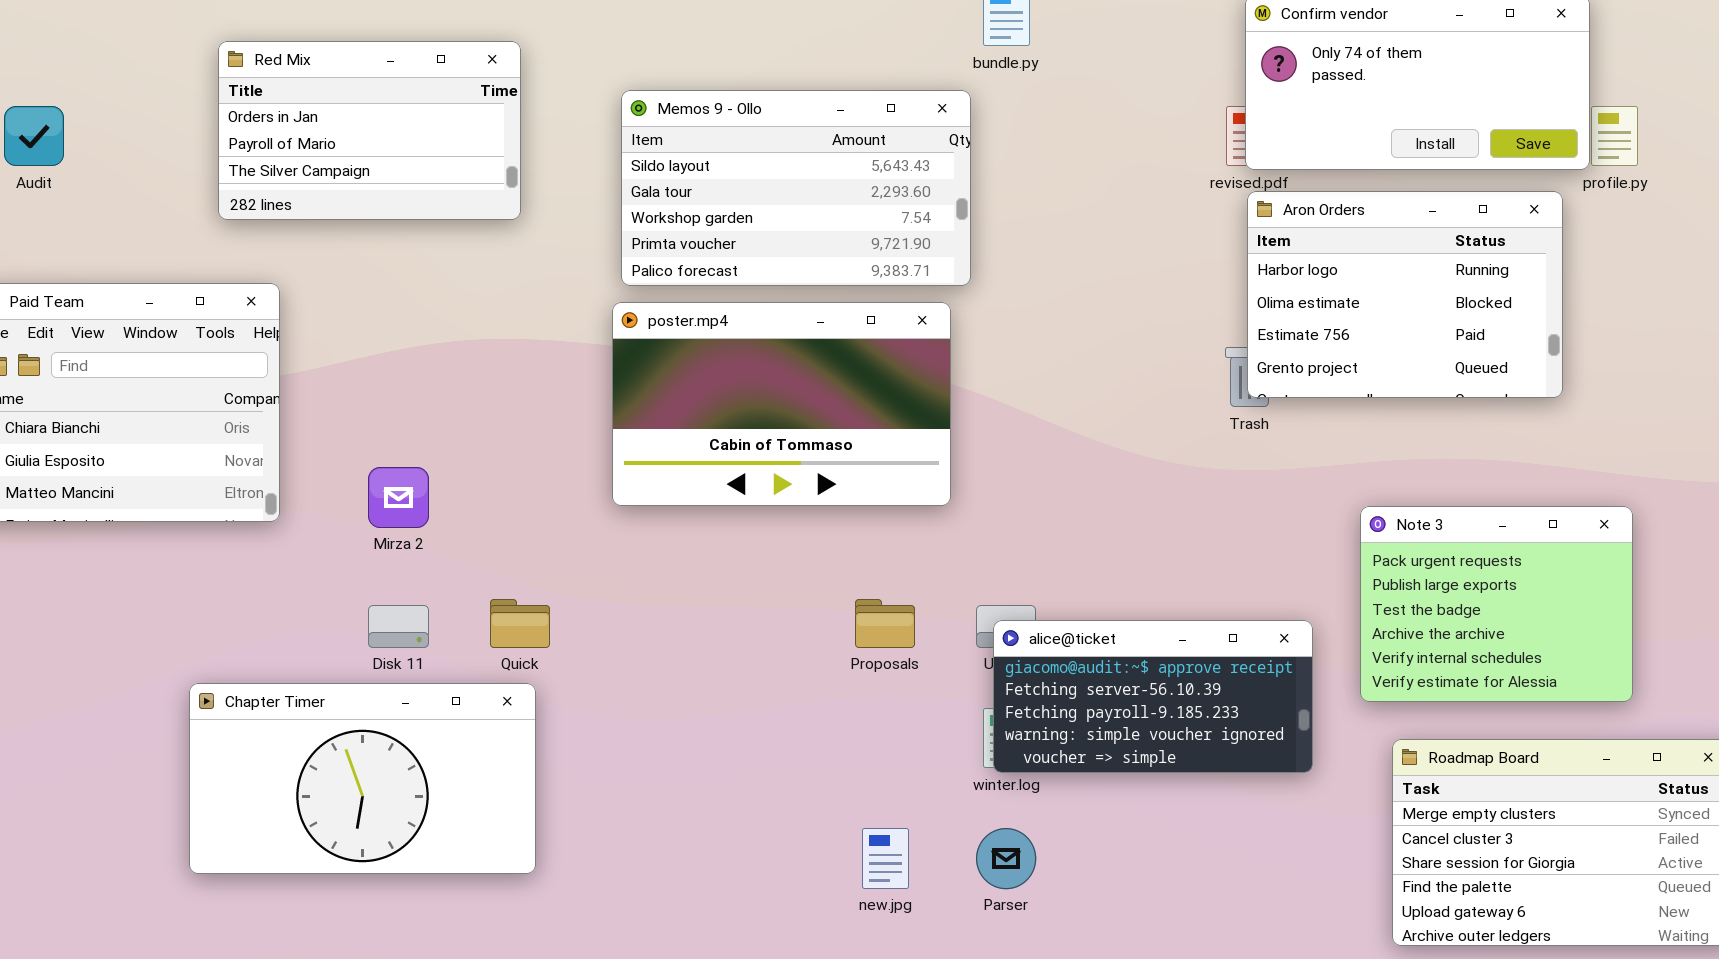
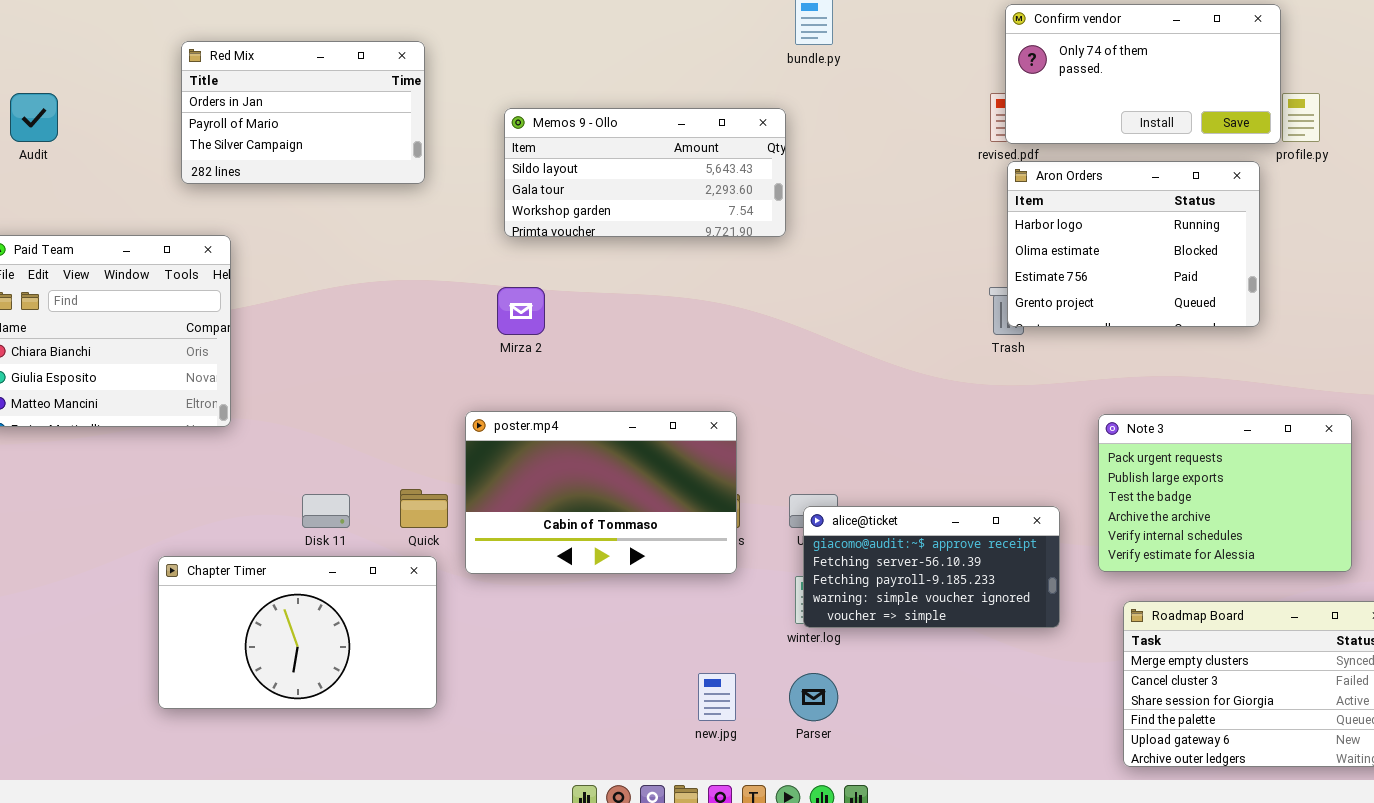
Memos 9 - Ollo: [621,90,971,286] -> [504,108,786,237], resized
poster.mp4: [612,302,951,506] -> [465,411,737,574], moved
Mirza 2: [368,467,429,528] -> [497,287,545,335], moved
Note 3: [1360,506,1633,702] -> [1098,414,1352,572], resized

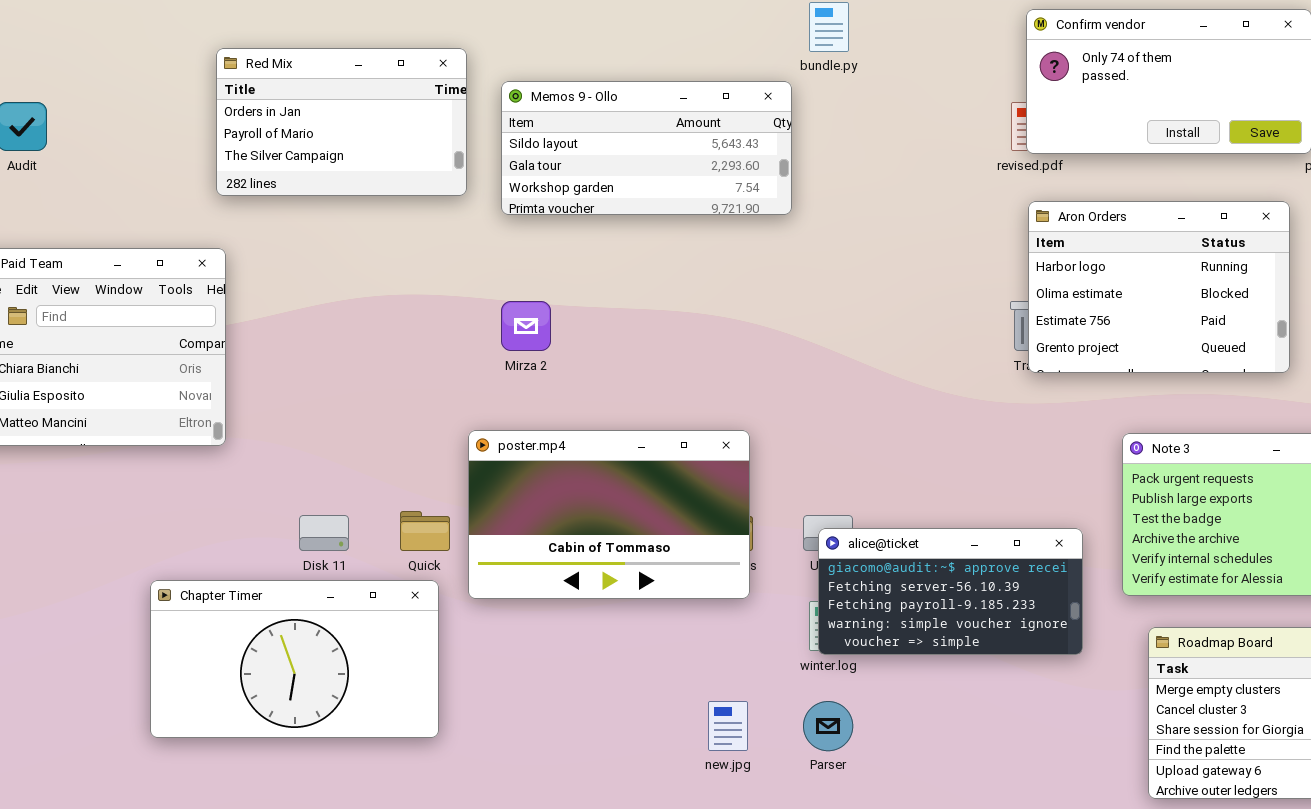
Red Mix: [181,41,425,184] -> [216,48,467,196], moved
Memos 9 - Ollo: [504,108,786,237] -> [501,81,792,215], moved
Aron Orders: [1007,161,1260,327] -> [1028,201,1290,373], moved

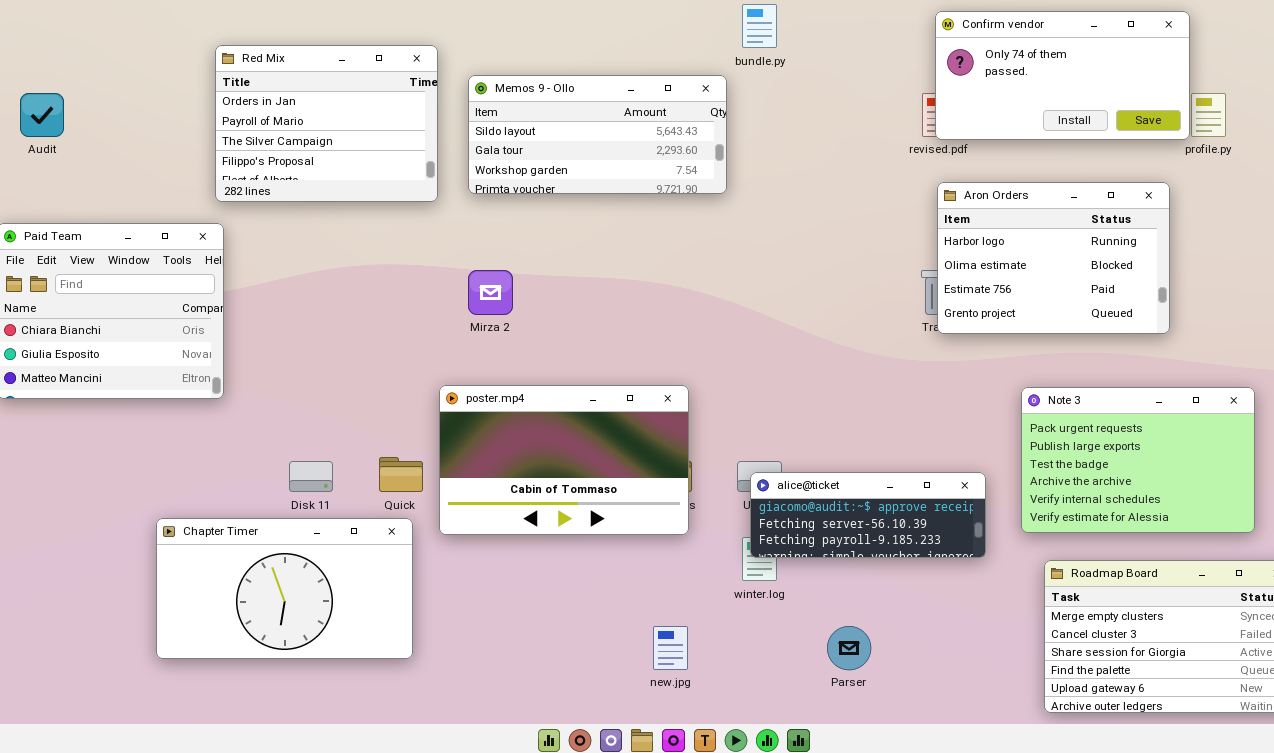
Red Mix: [216,48,467,196] -> [215,45,438,202], resized
alice@ticket: [818,528,1083,655] -> [750,472,986,558], resized
Parser: [803,701,853,751] -> [827,626,871,670], moved

